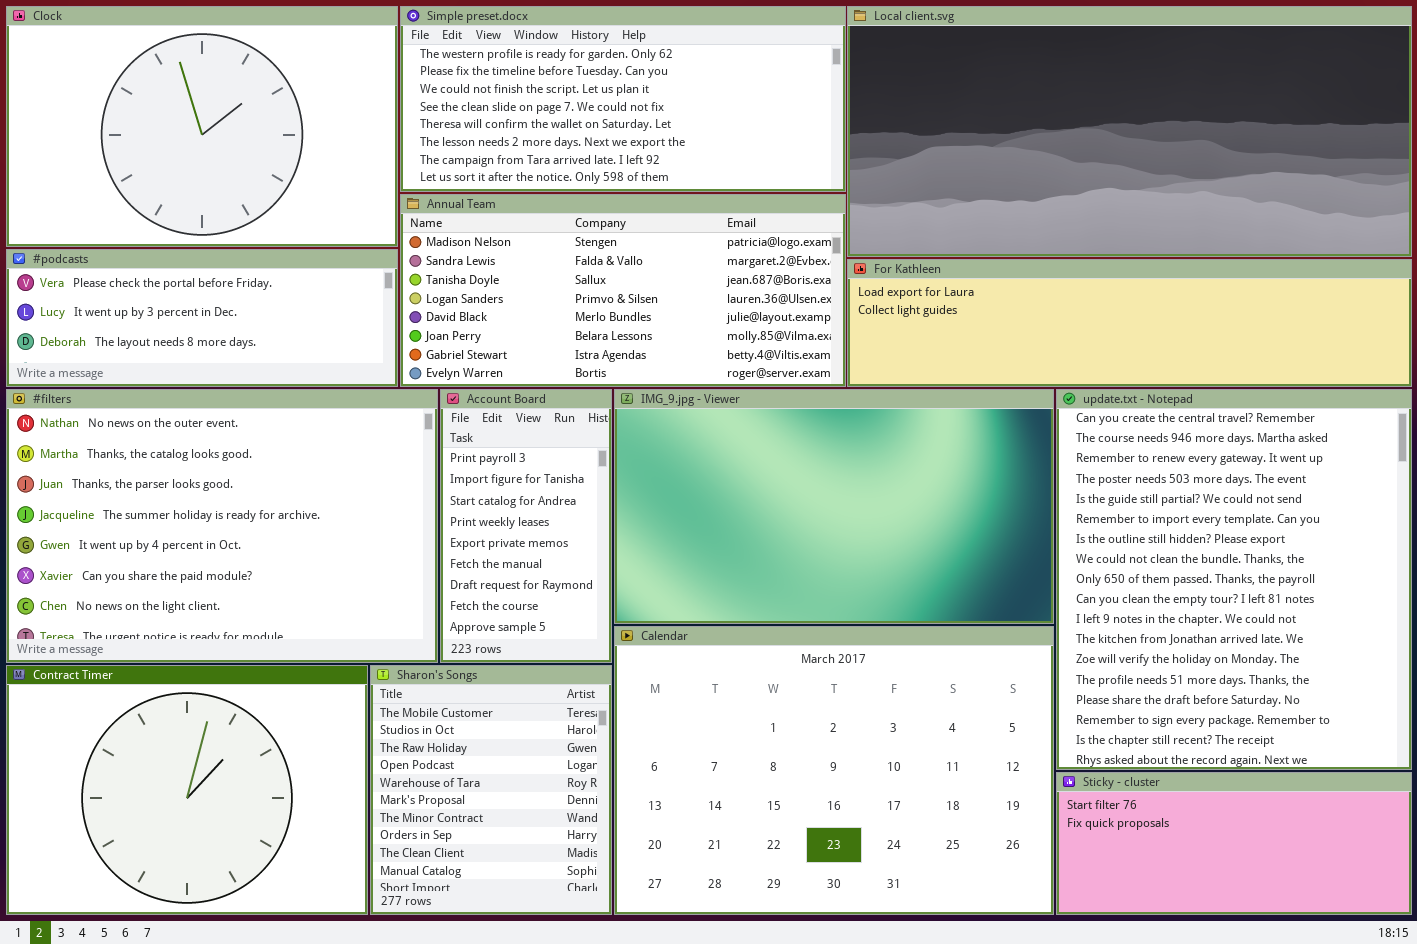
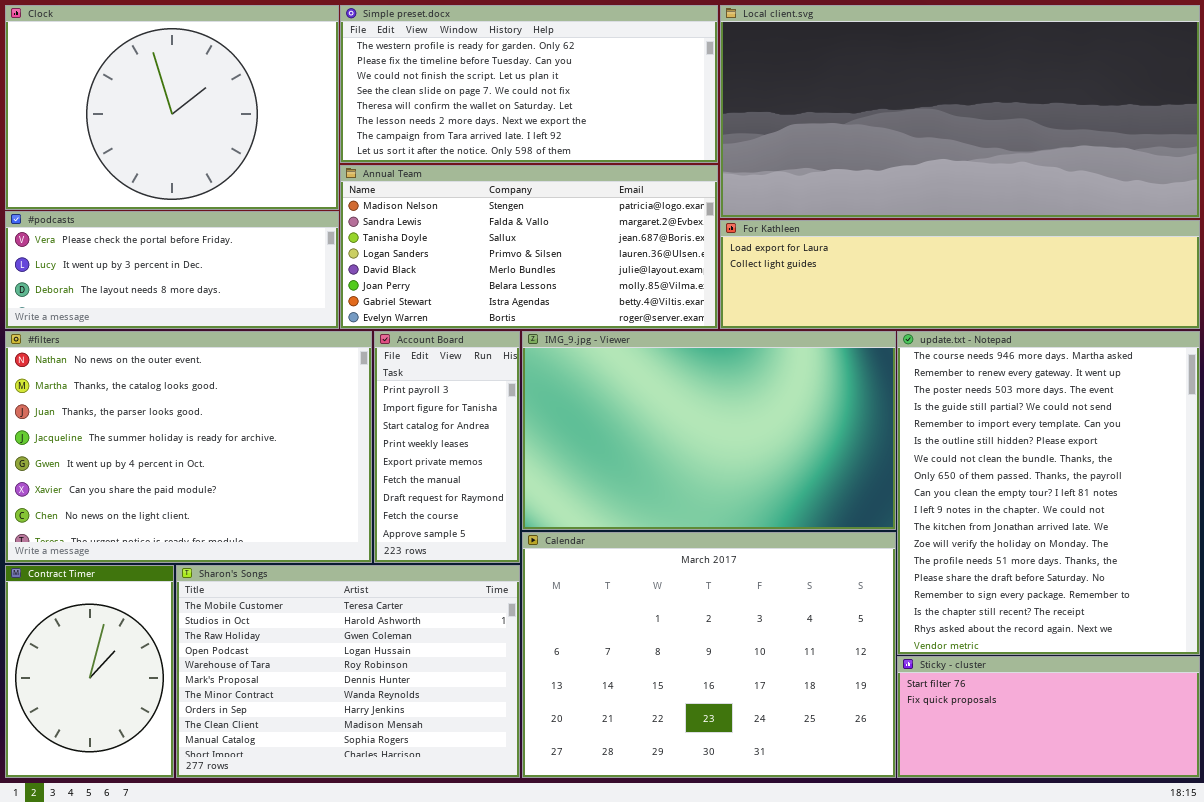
update.txt - Notepad: [1056,389,1412,770] -> [897,331,1200,655], scrolled down 1 row
Contract Timer: [6,665,368,915] -> [5,565,174,778], resized
Sharon's Songs: [370,665,612,915] -> [176,565,520,778], resized

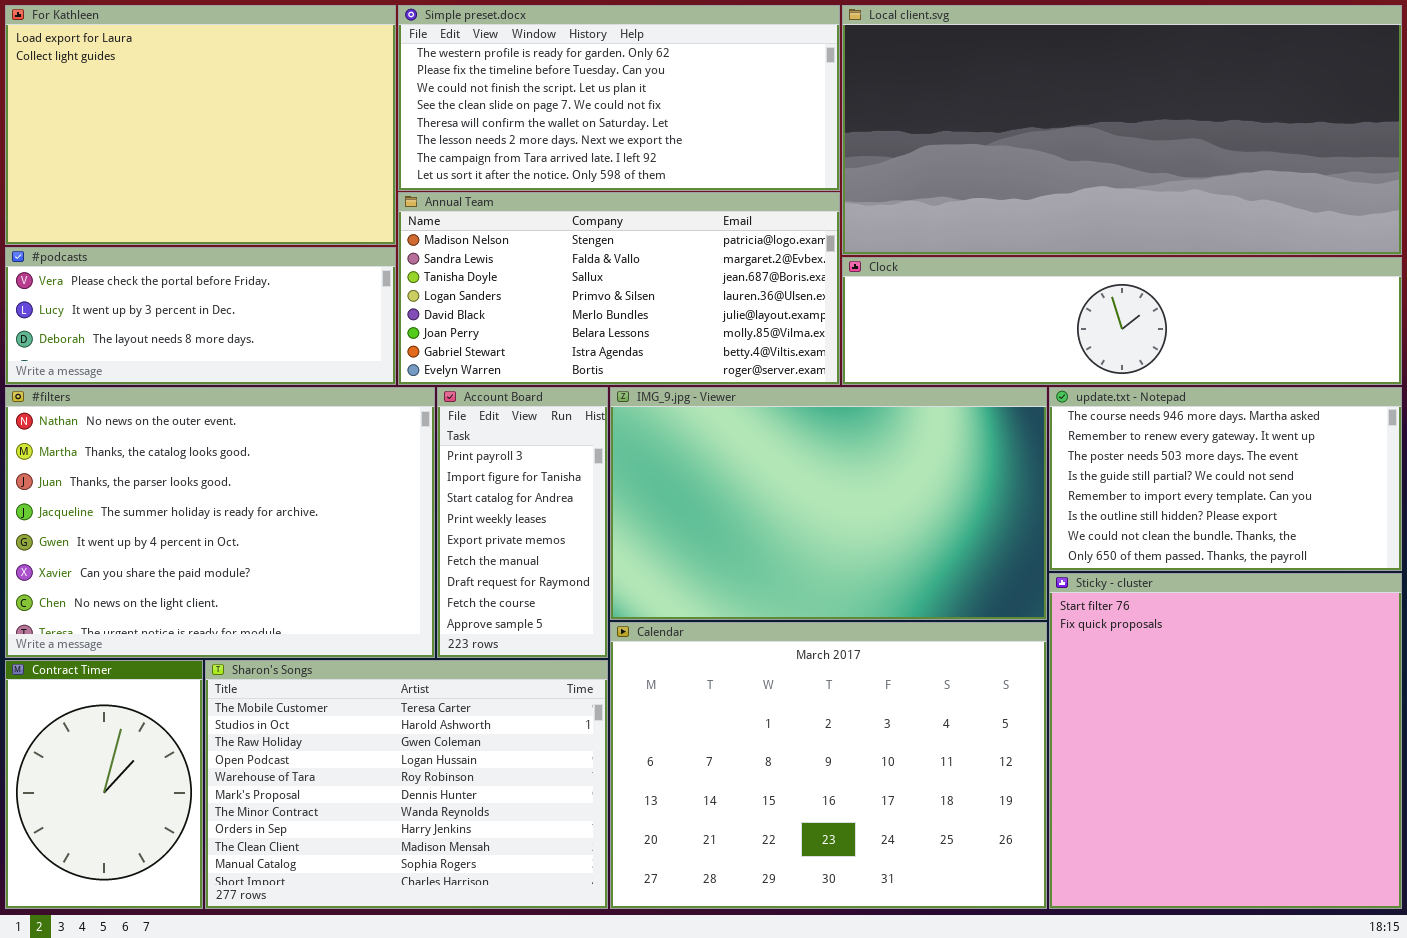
Clock: [5,5,339,210] -> [842,257,1402,385], moved, resized
For Kathleen: [720,220,1200,329] -> [5,5,396,245], moved, resized
update.txt - Notepad: [897,331,1200,655] -> [1049,387,1402,571], resized
Sticky - cluster: [897,656,1200,778] -> [1049,573,1402,909], resized

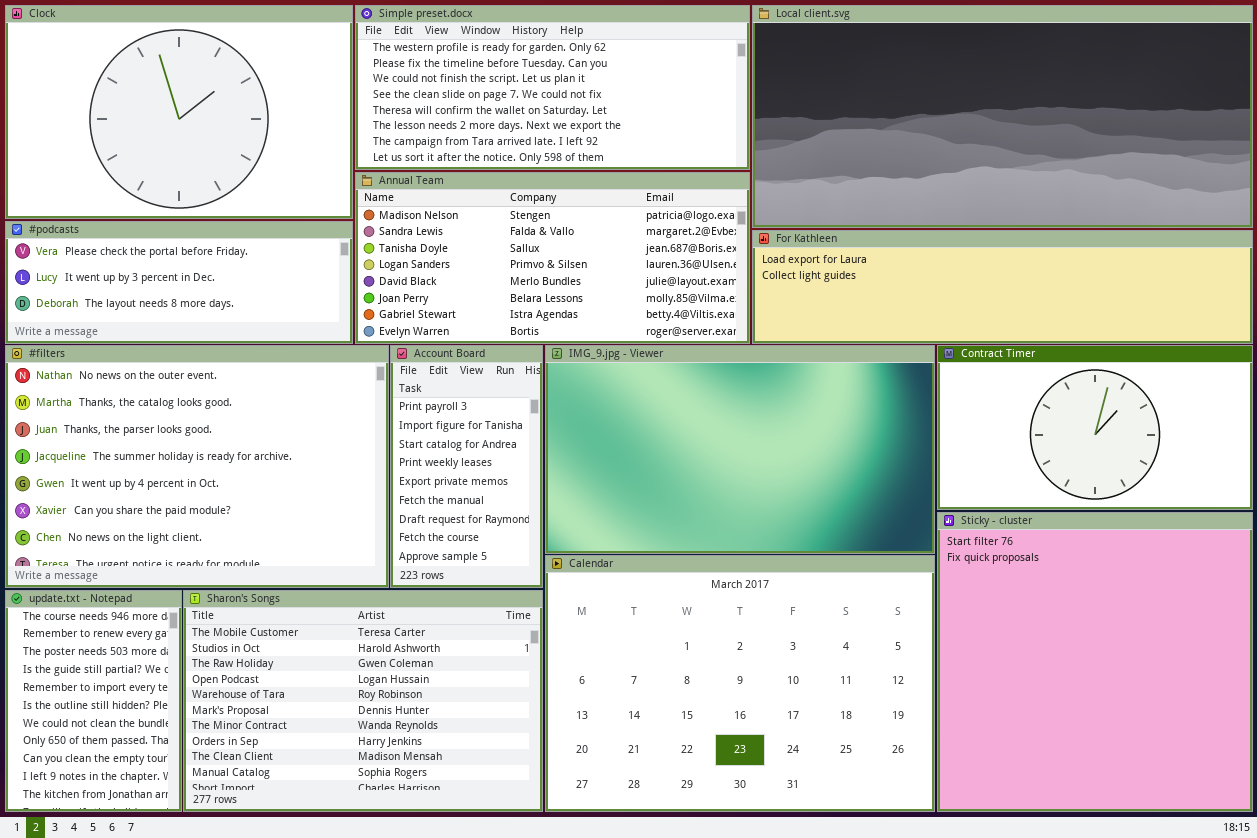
For Kathleen: [5,5,396,245] -> [752,230,1253,344], moved, resized
Clock: [842,257,1402,385] -> [5,5,353,219], moved, resized
update.txt - Notepad: [1049,387,1402,571] -> [5,590,182,812], moved, resized
Contract Timer: [5,660,203,909] -> [937,345,1253,510], moved, resized

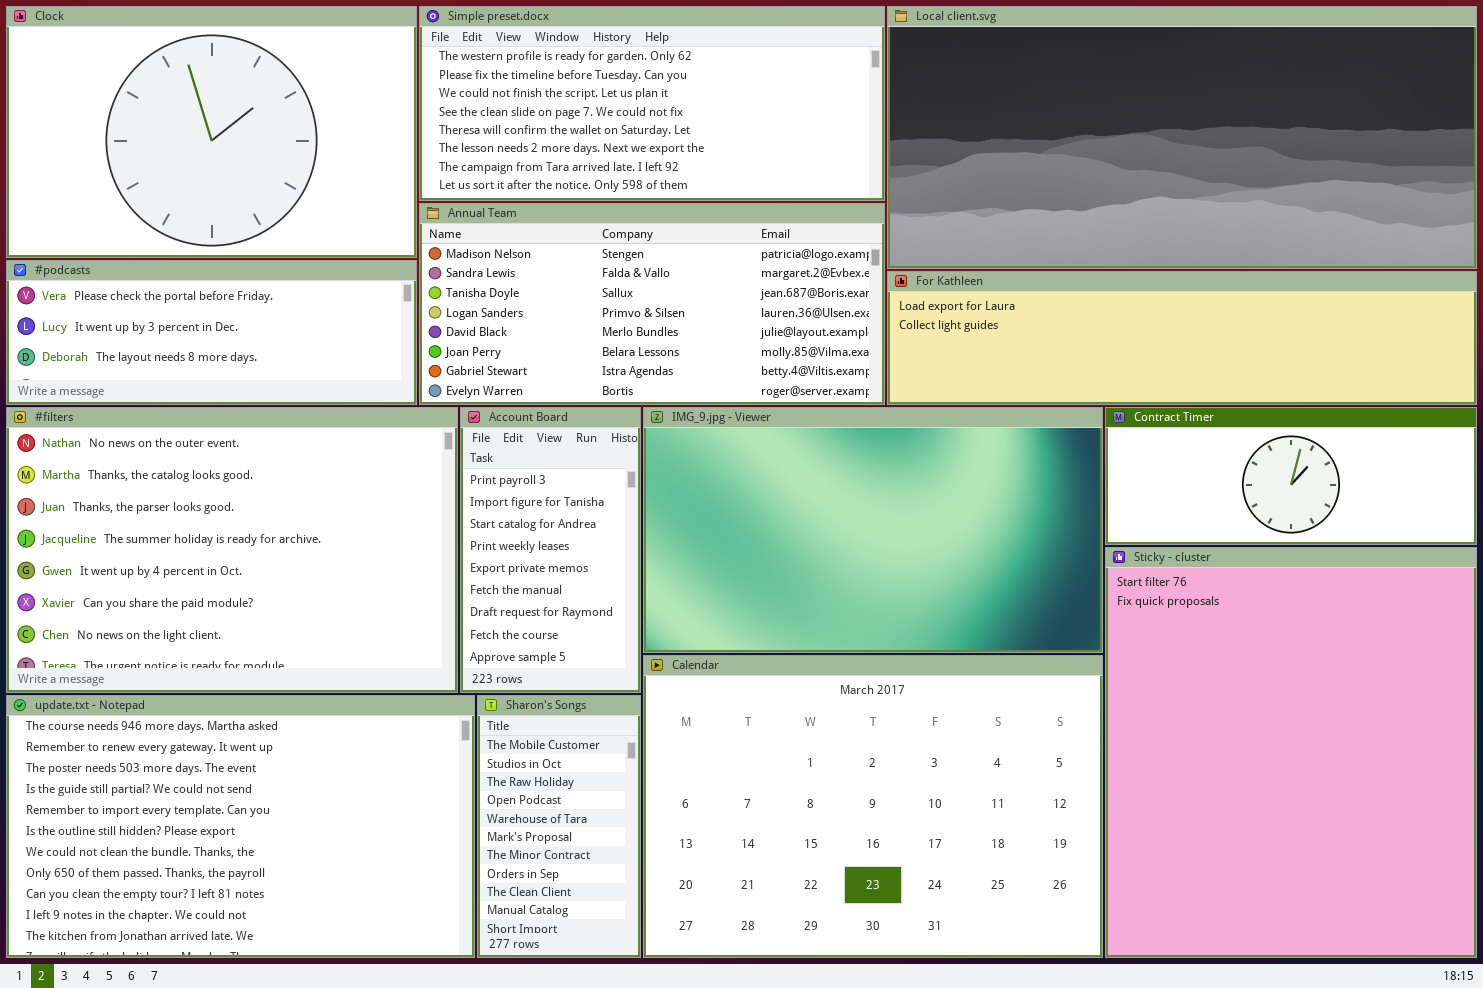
Contract Timer: [937,345,1253,510] -> [1105,407,1477,545], resized
Sticky - cluster: [937,512,1253,812] -> [1105,547,1477,958], resized
update.txt - Notepad: [5,590,182,812] -> [6,695,475,958], resized
Sharon's Songs: [183,590,543,812] -> [477,695,641,958], resized

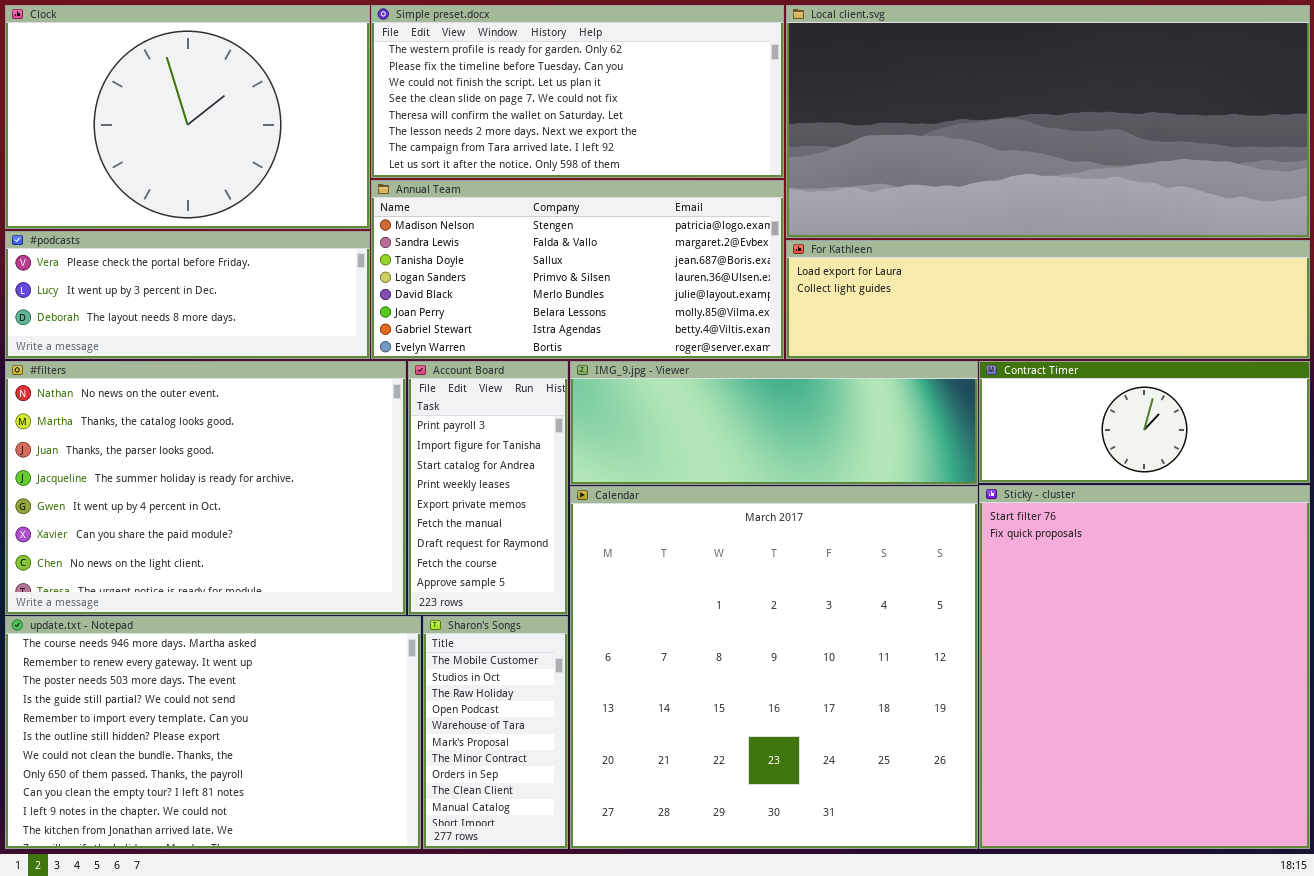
IMG_9.jpg - Viewer: [643,407,1103,653] -> [570,361,978,485], resized
Calendar: [643,655,1103,958] -> [570,486,978,849], resized

